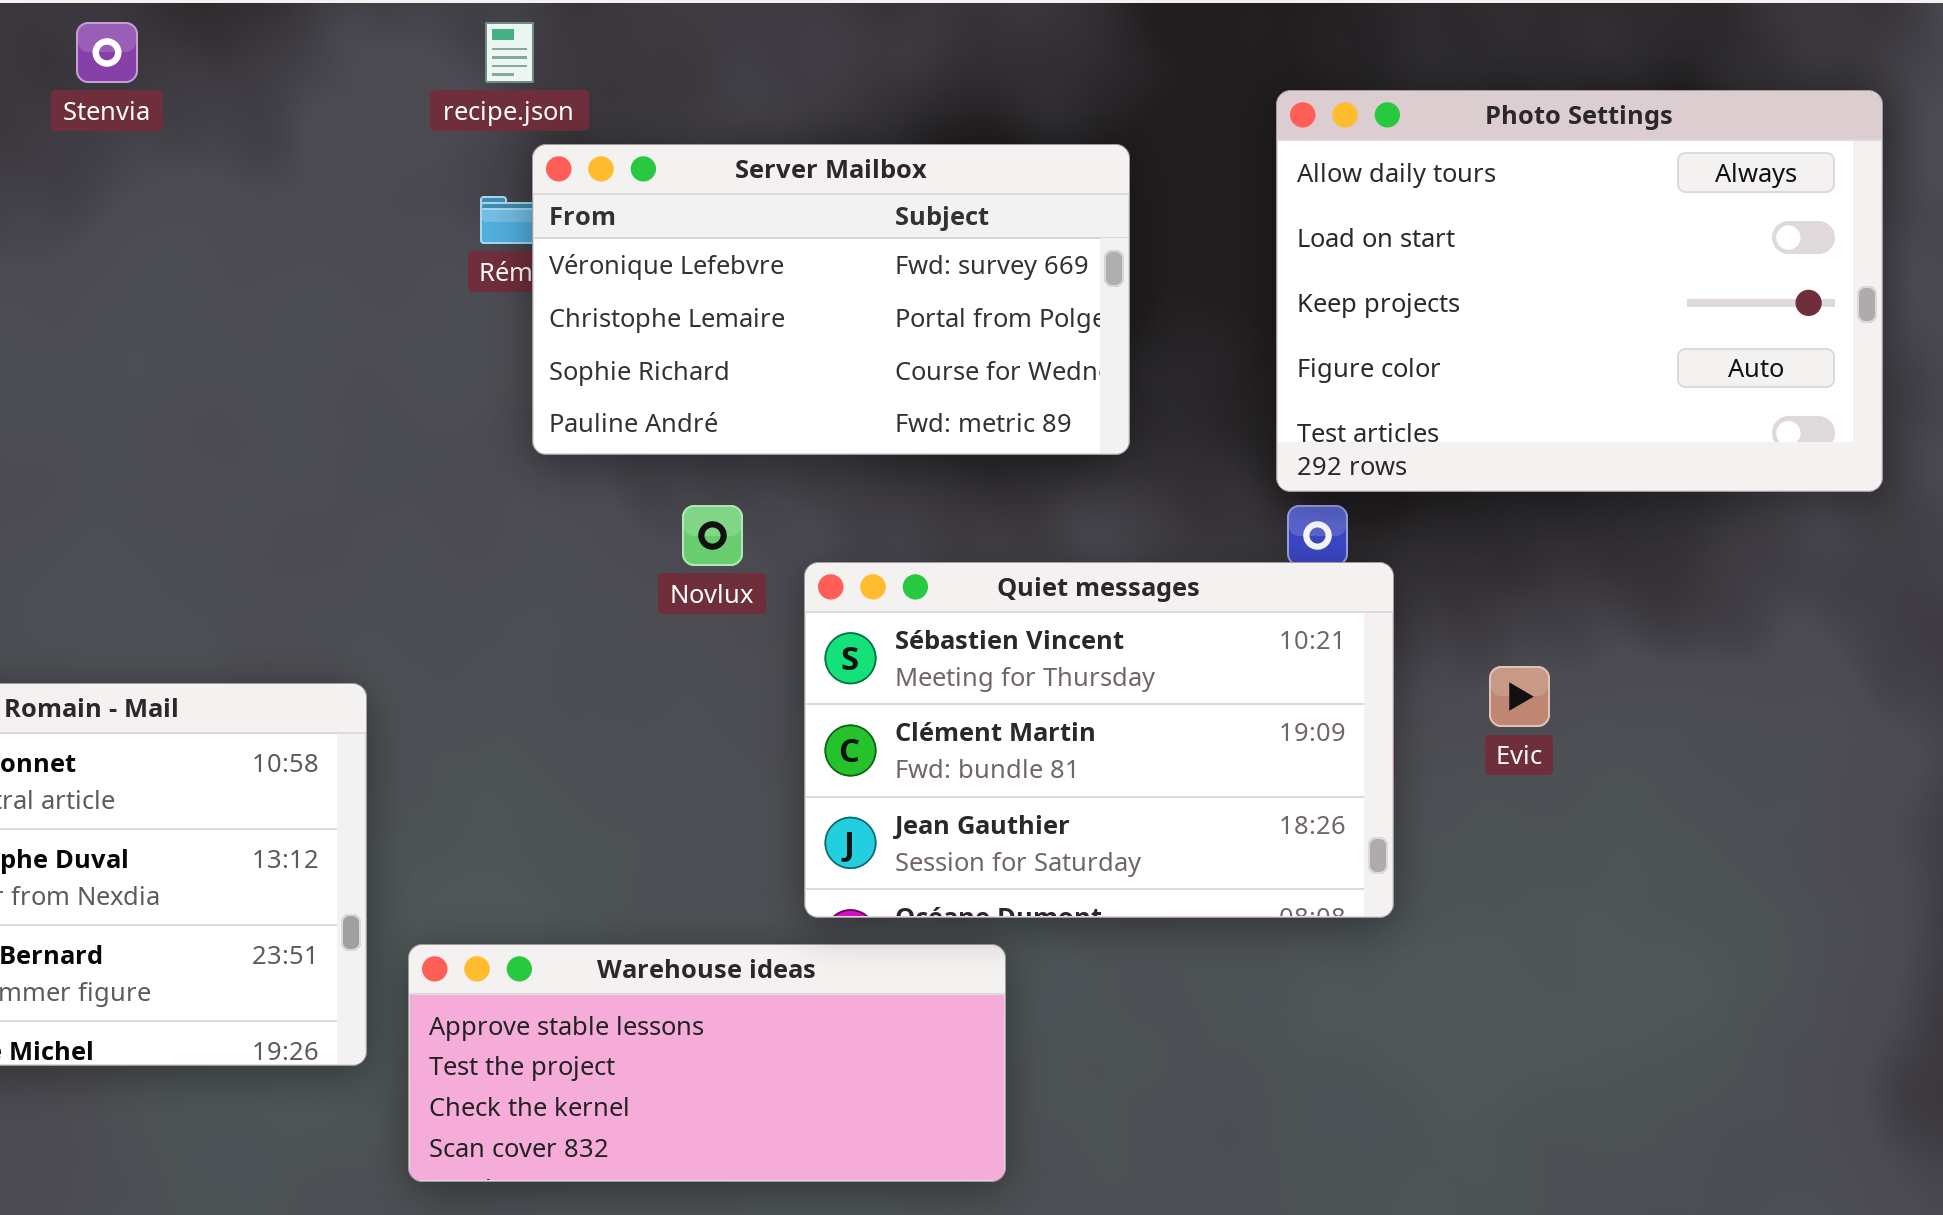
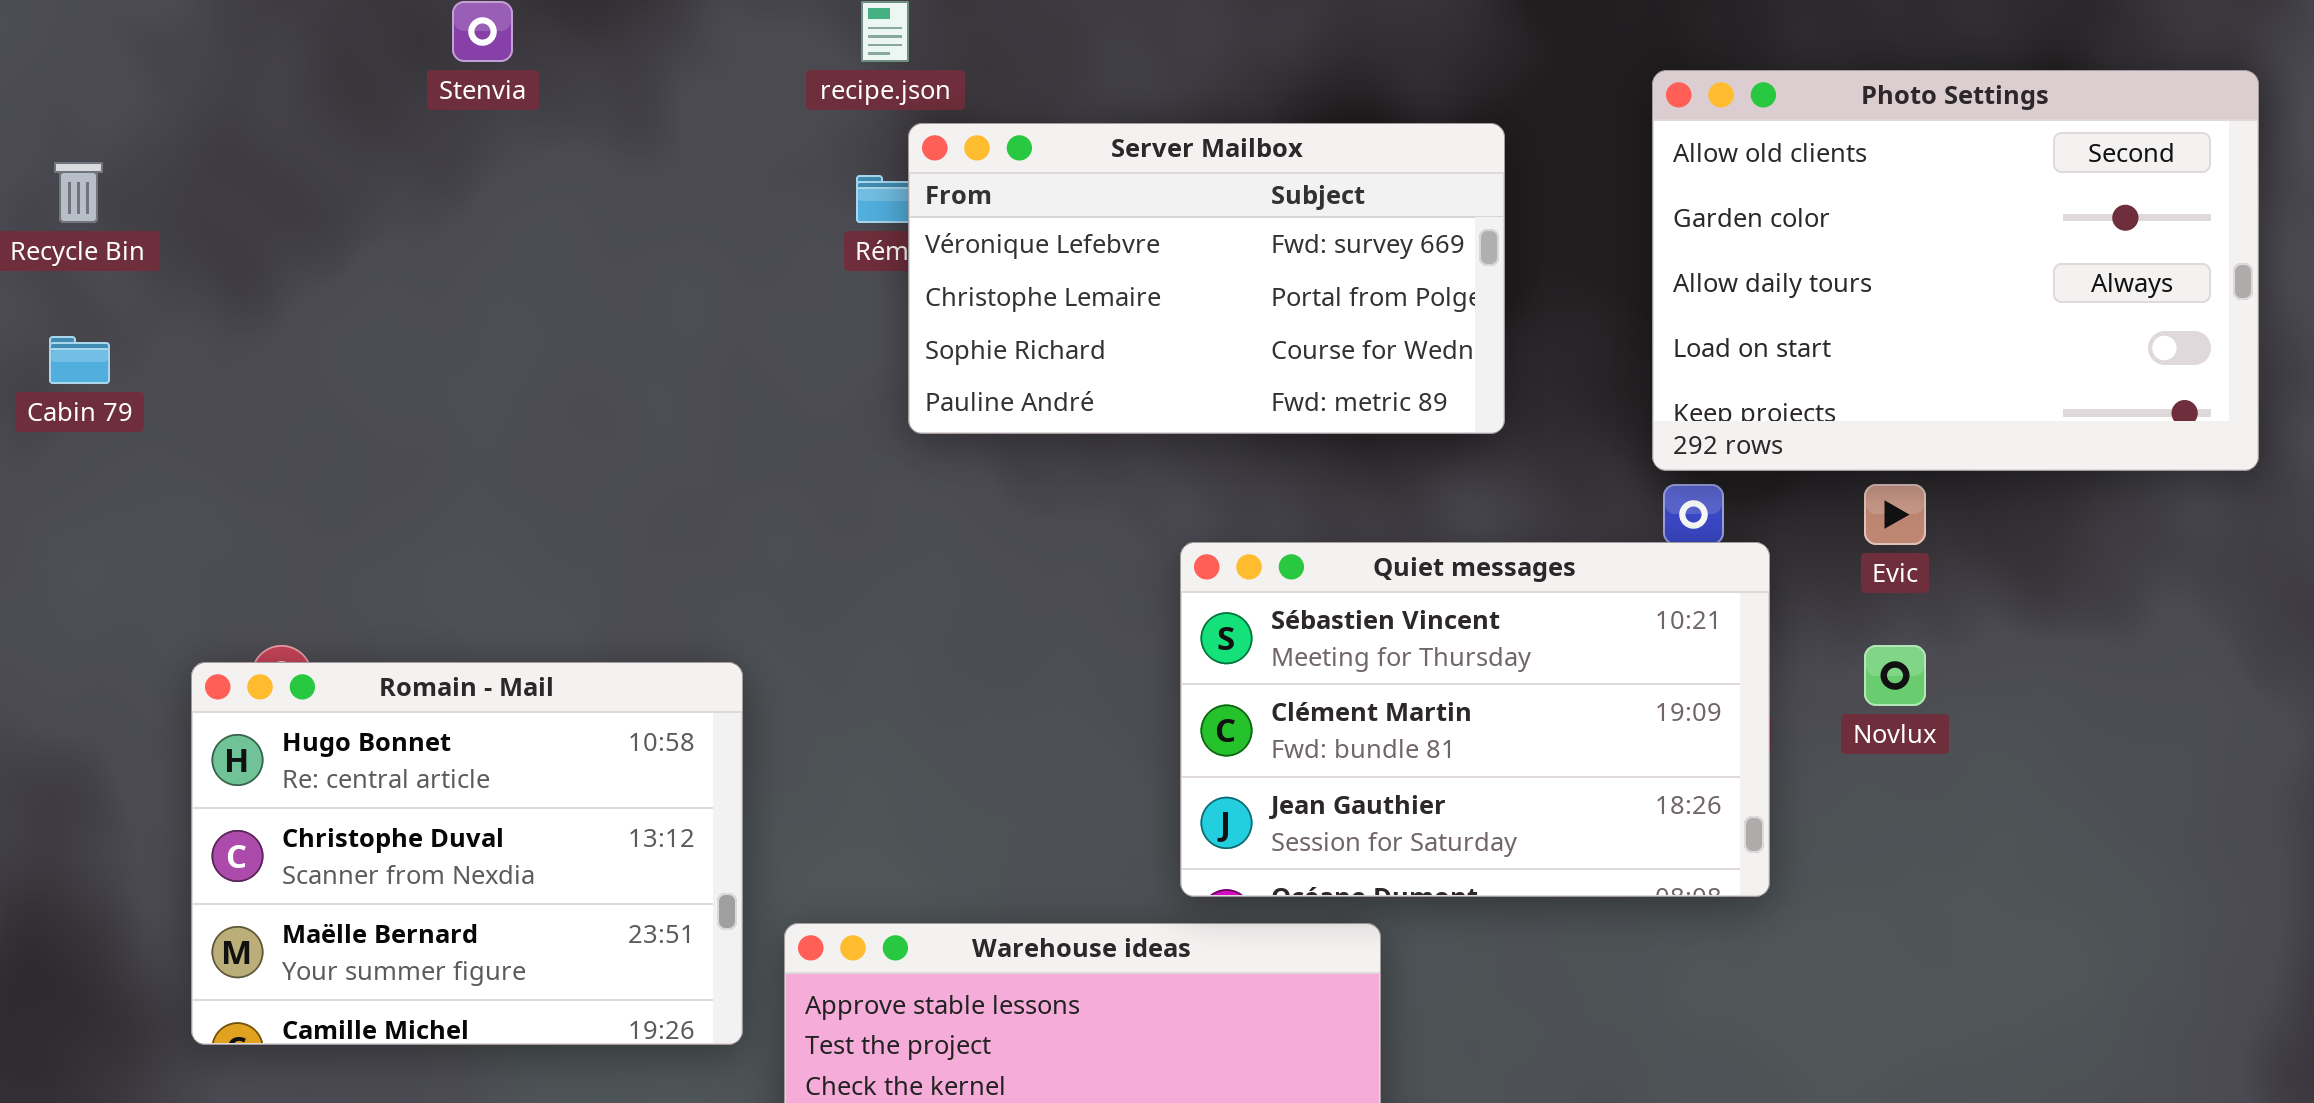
Photo Settings: [1276,90,1883,492] -> [1652,70,2259,471], scrolled up 2 rows
Novlux: [682,505,743,566] -> [1864,645,1926,706], moved
Evic: [1489,666,1550,727] -> [1864,484,1926,545], moved

